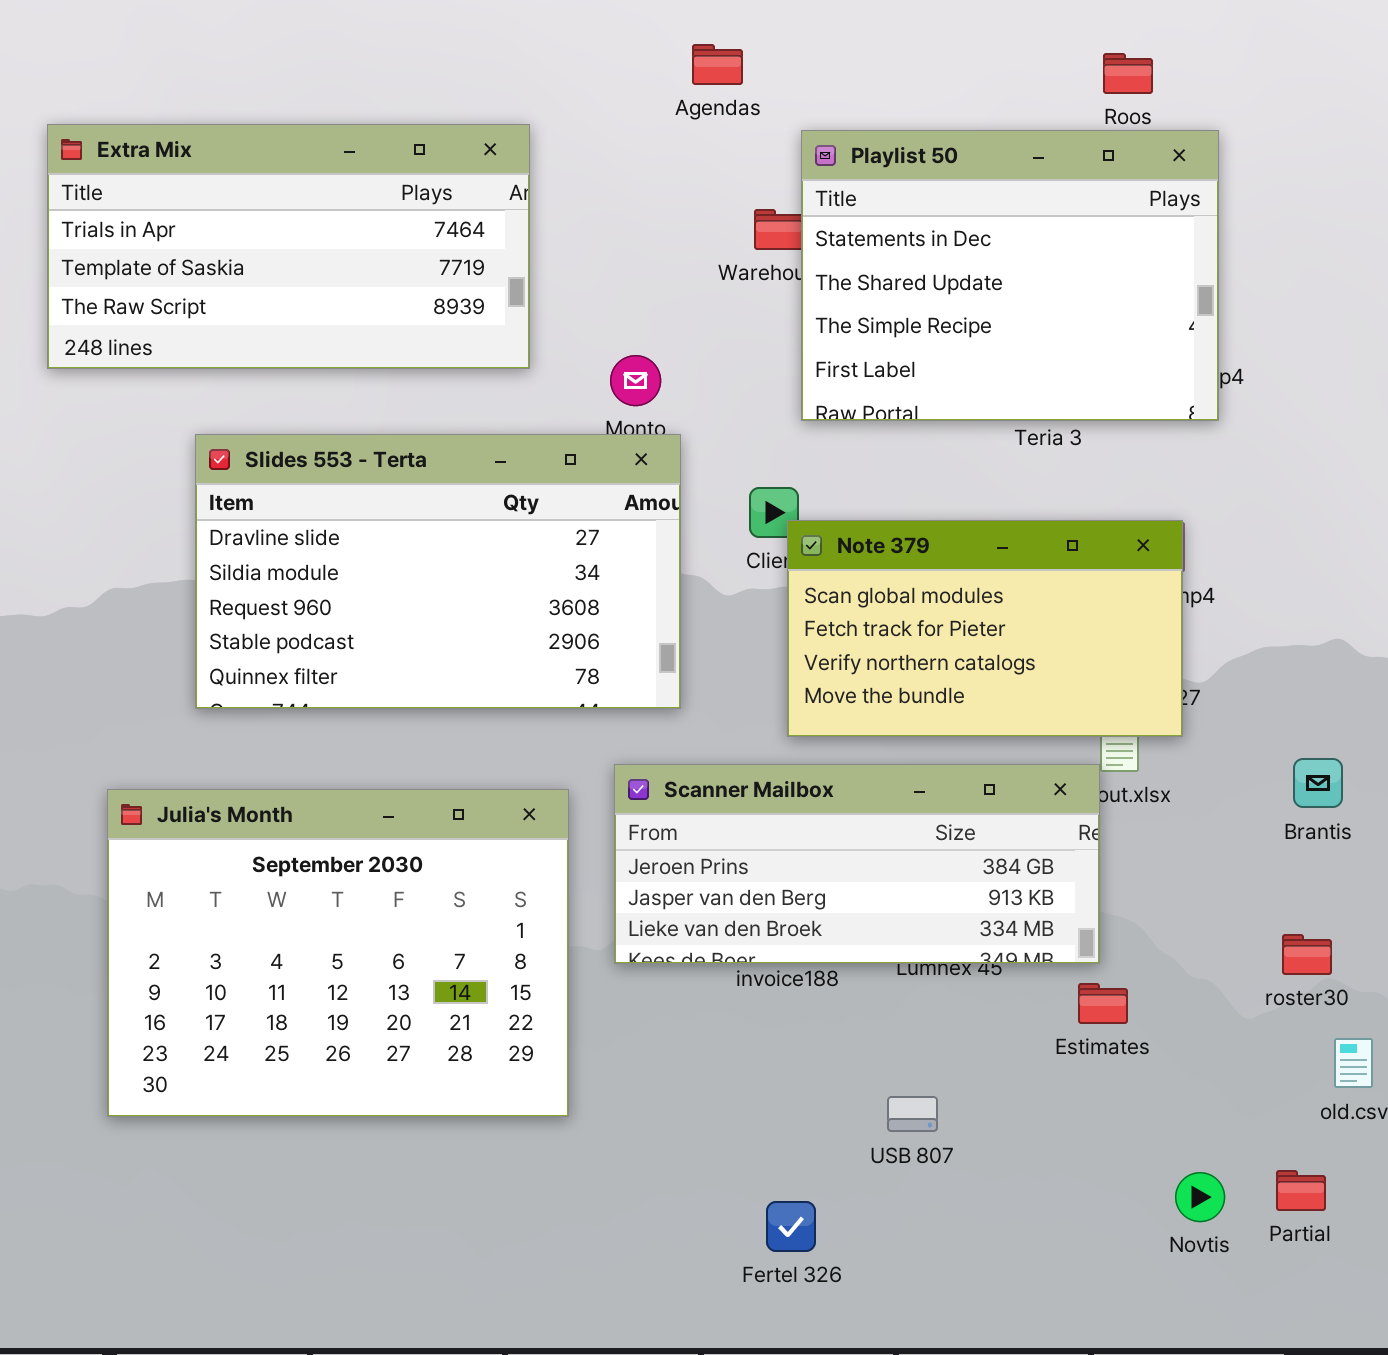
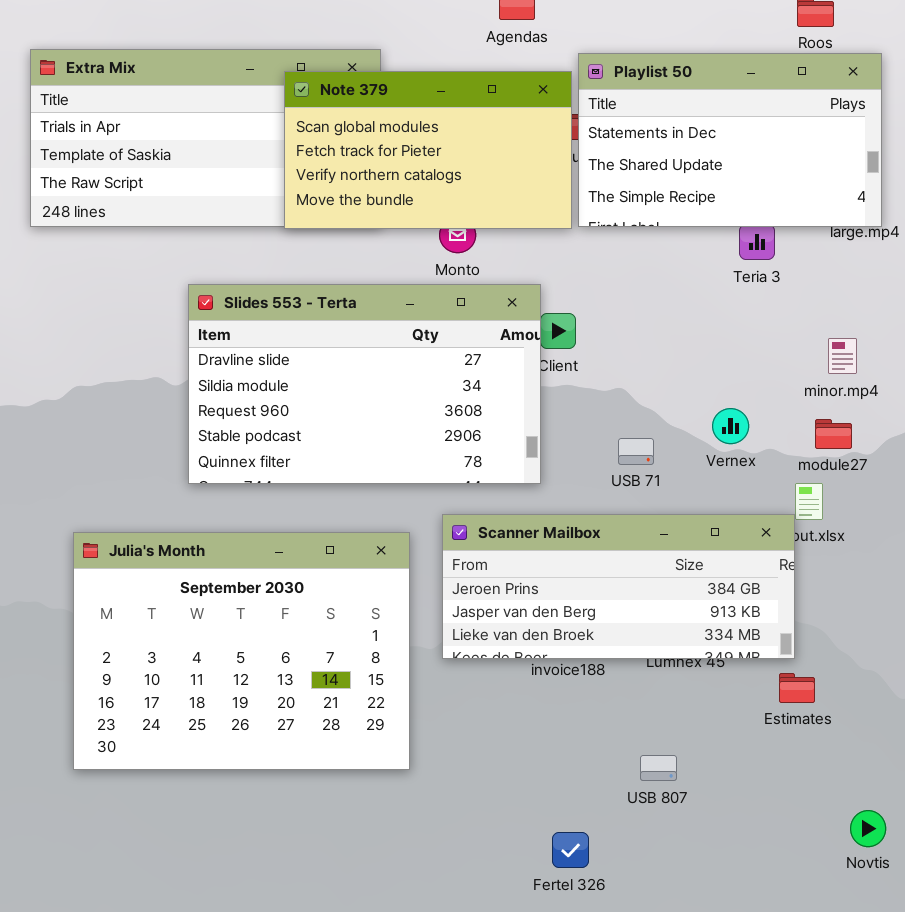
Playlist 50: [801,130,1219,421] -> [578,53,882,227], resized
Slides 553 - Terta: [195,434,681,709] -> [188,284,541,484], moved
Note 379: [787,520,1183,737] -> [284,71,572,229], moved

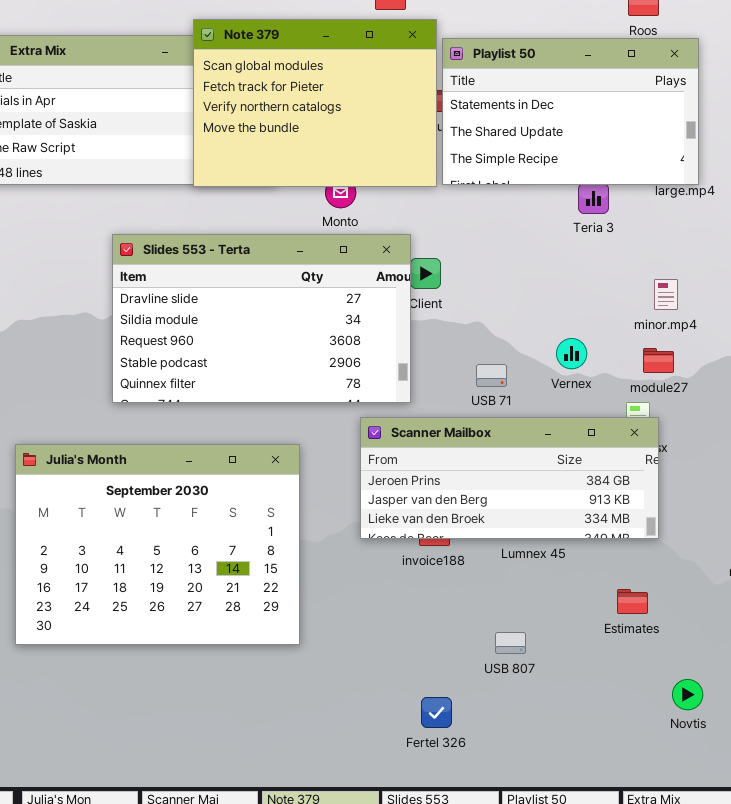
Note 379: [284,71,572,229] -> [193,19,437,187], resized
Scanner Mailbox: [442,514,795,659] -> [360,417,659,539], moved
Estimates: [779,673,815,703] -> [617,589,648,614], moved

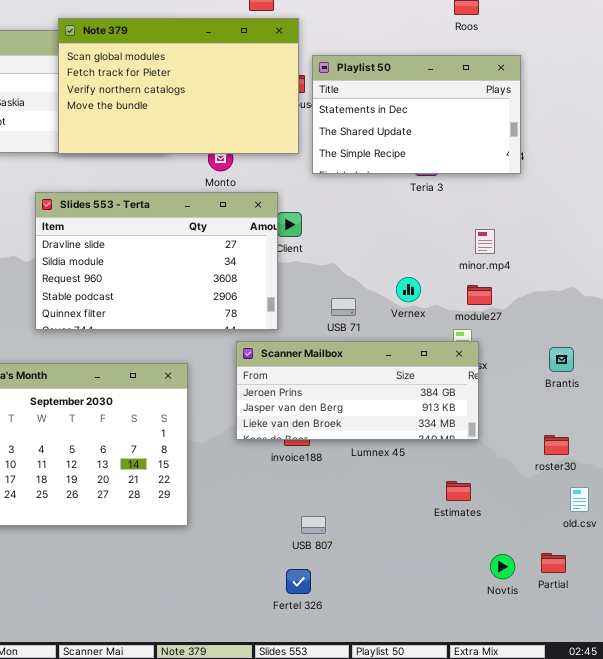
Note 379: [193,19,437,187] -> [58,18,299,154], resized
Playlist 50: [442,38,699,185] -> [312,55,521,174], moved
USB 807: [495,632,526,654] -> [301,516,326,534], moved

